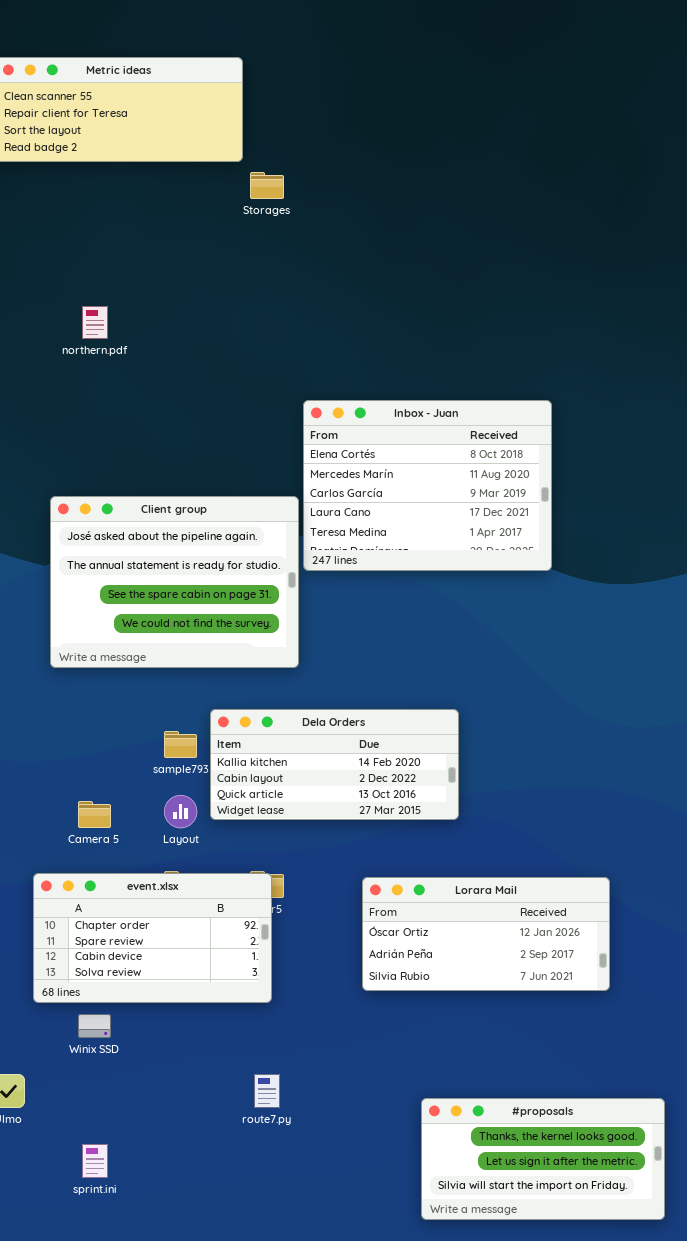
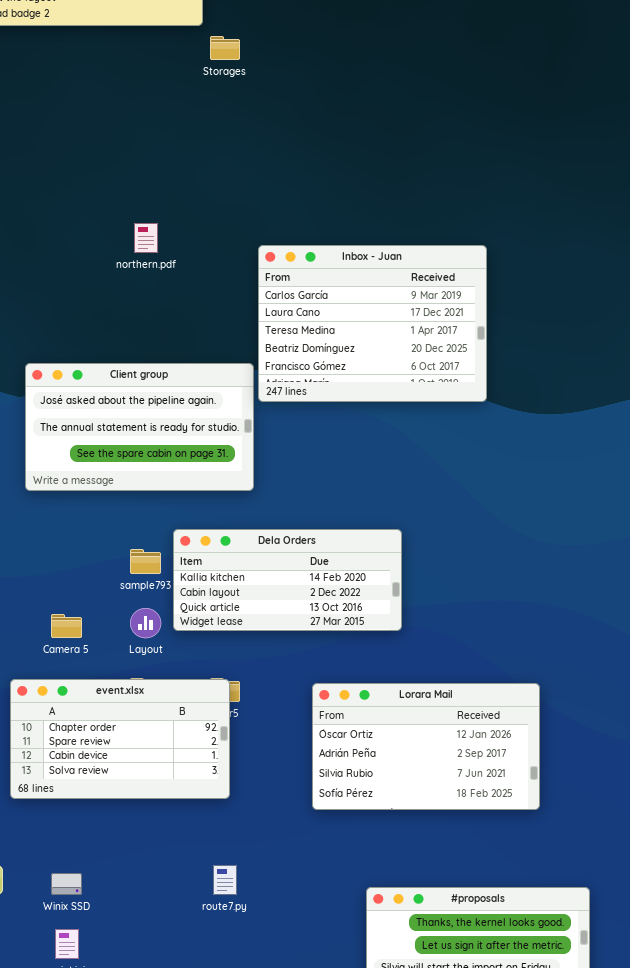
northern.pdf: [82,306,108,339] -> [134,223,158,253], moved
Inbox - Juan: [303,400,552,571] -> [258,245,487,402], scrolled down 2 rows
Client group: [50,496,299,668] -> [25,363,254,491], resized
Lorara Mail: [362,877,610,991] -> [312,683,540,810], resized
Winix SSD: [78,1014,111,1038] -> [51,873,82,895], moved

